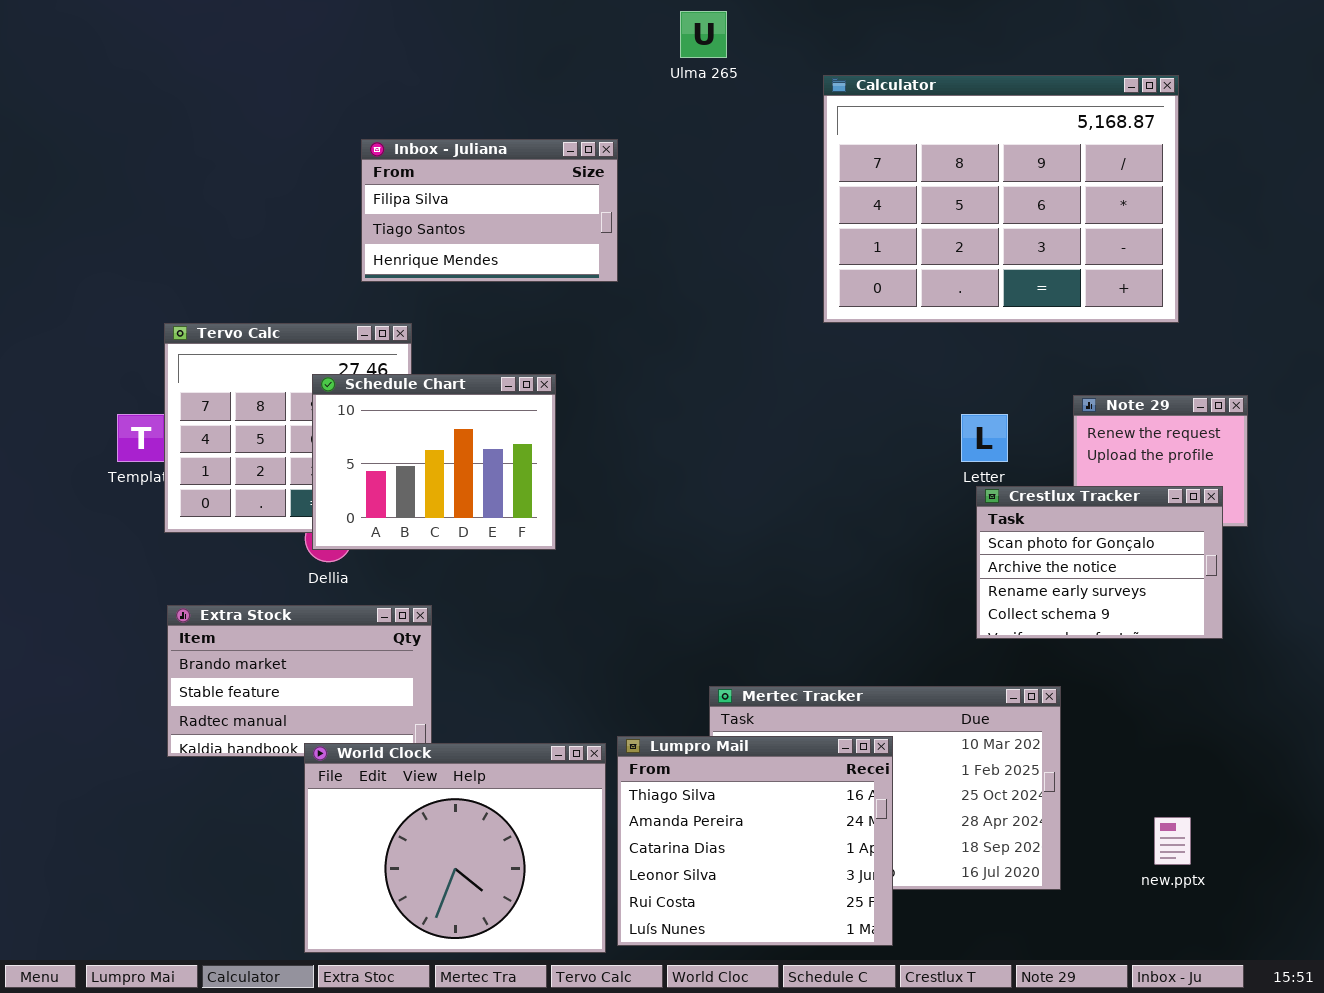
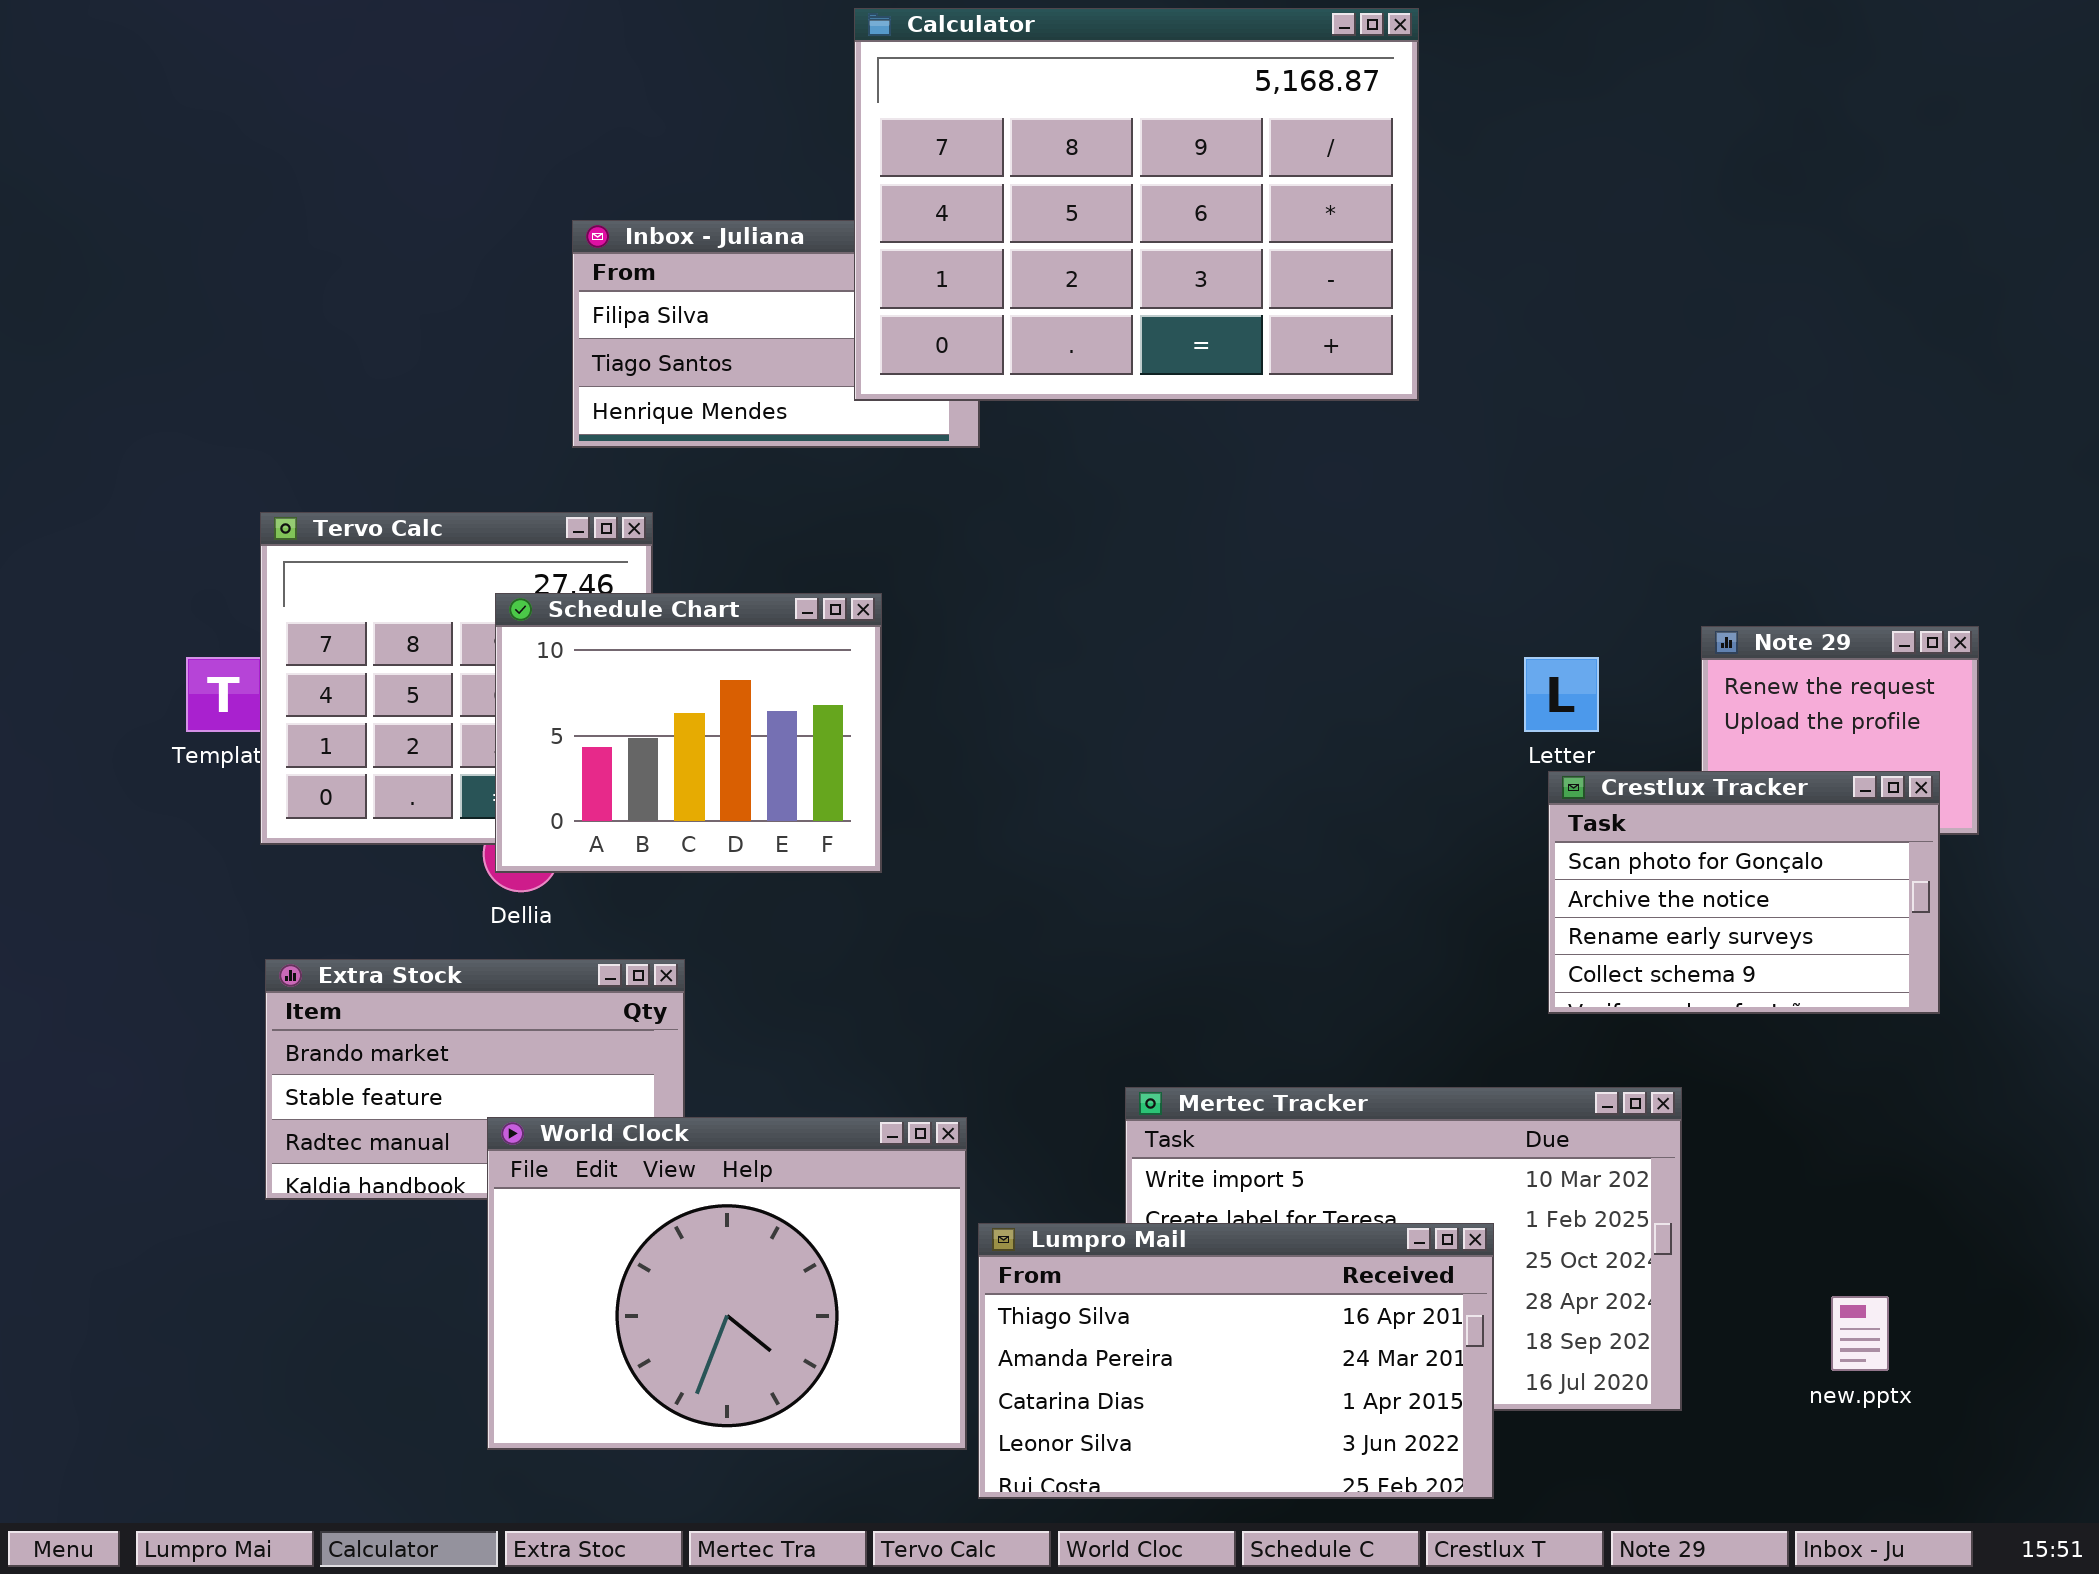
Calculator: [823,75,1179,323] -> [854,8,1419,401], moved
Lumpro Mail: [617,736,893,946] -> [978,1223,1494,1499], resized
World Clock: [304,743,606,953] -> [487,1117,967,1450], moved

